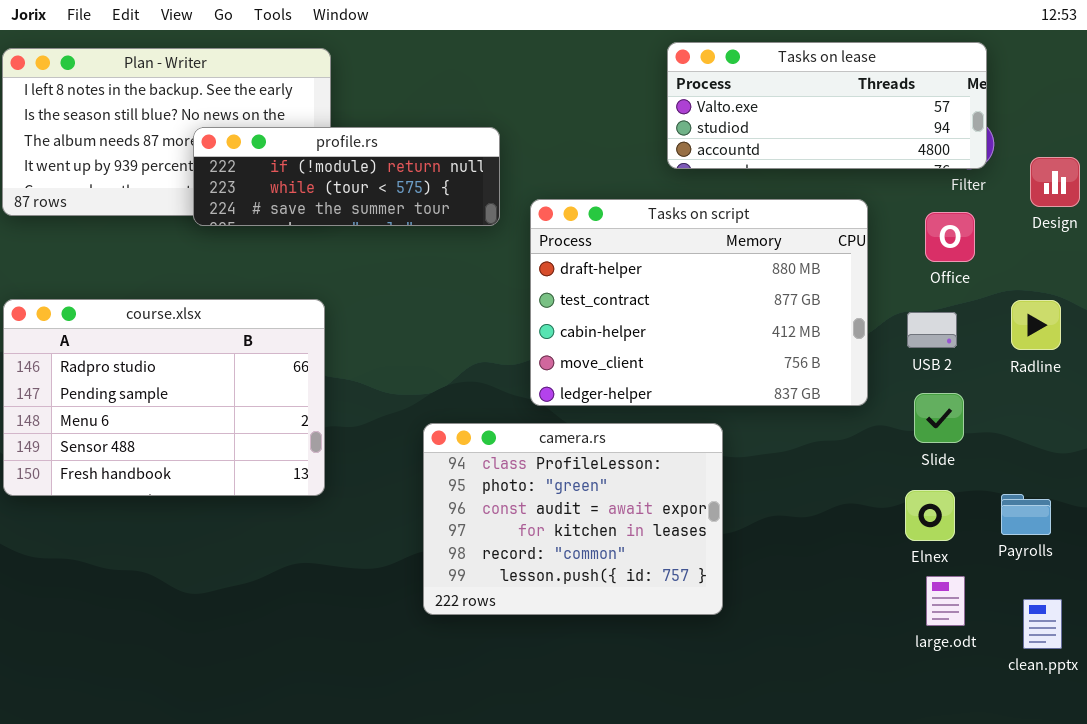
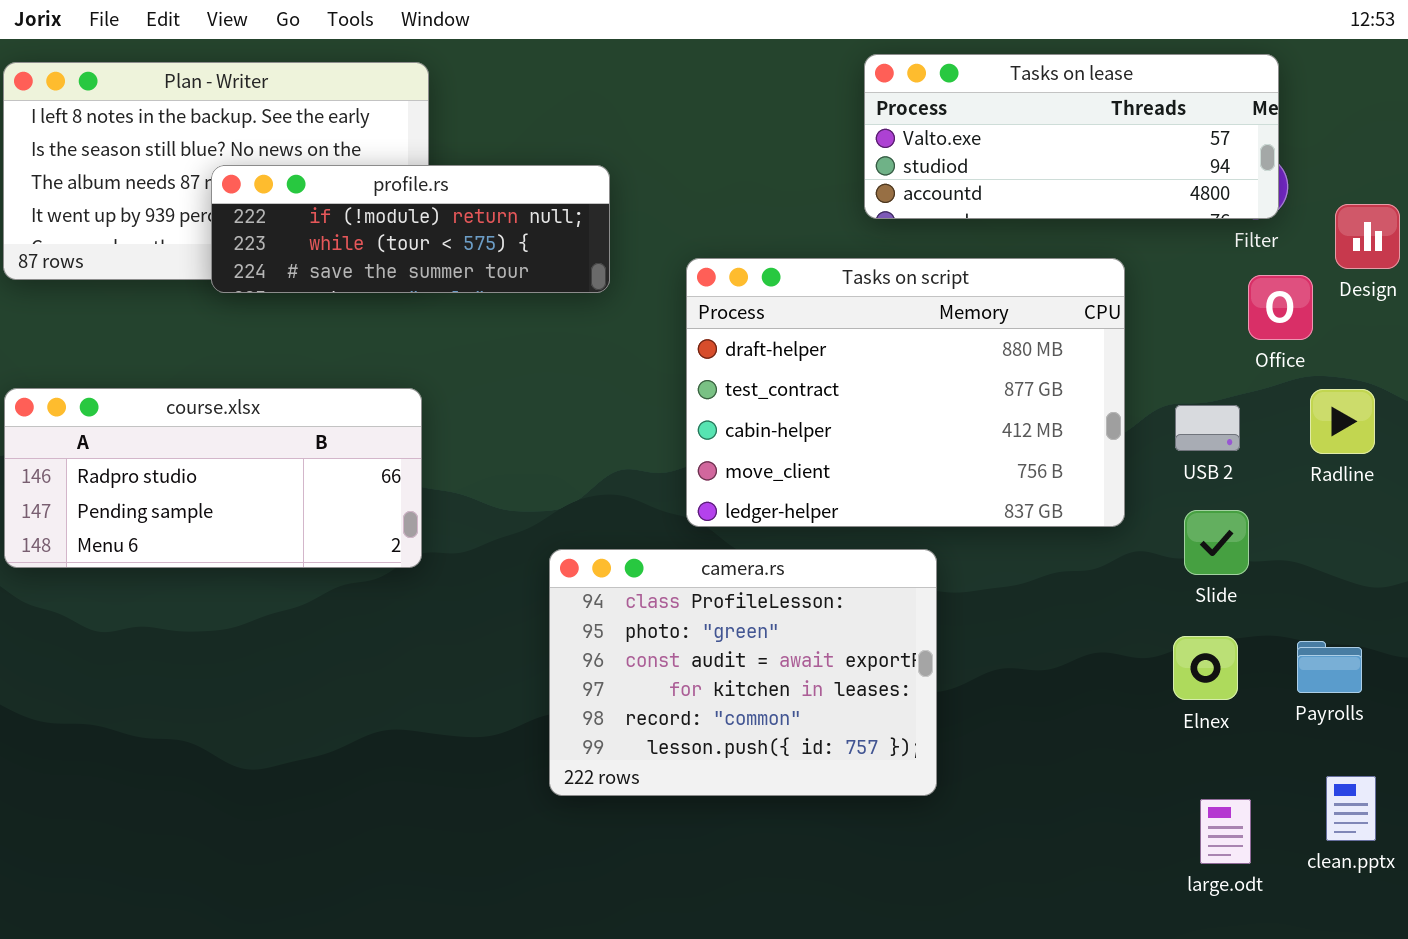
profile.rs: [193,127,500,226] -> [211,165,610,293], moved
Office: [925,212,975,262] -> [1248,275,1313,340], moved
course.xlsx: [3,299,325,496] -> [4,388,422,568], resized
large.odt: [926,576,965,626] -> [1200,799,1251,864], moved

